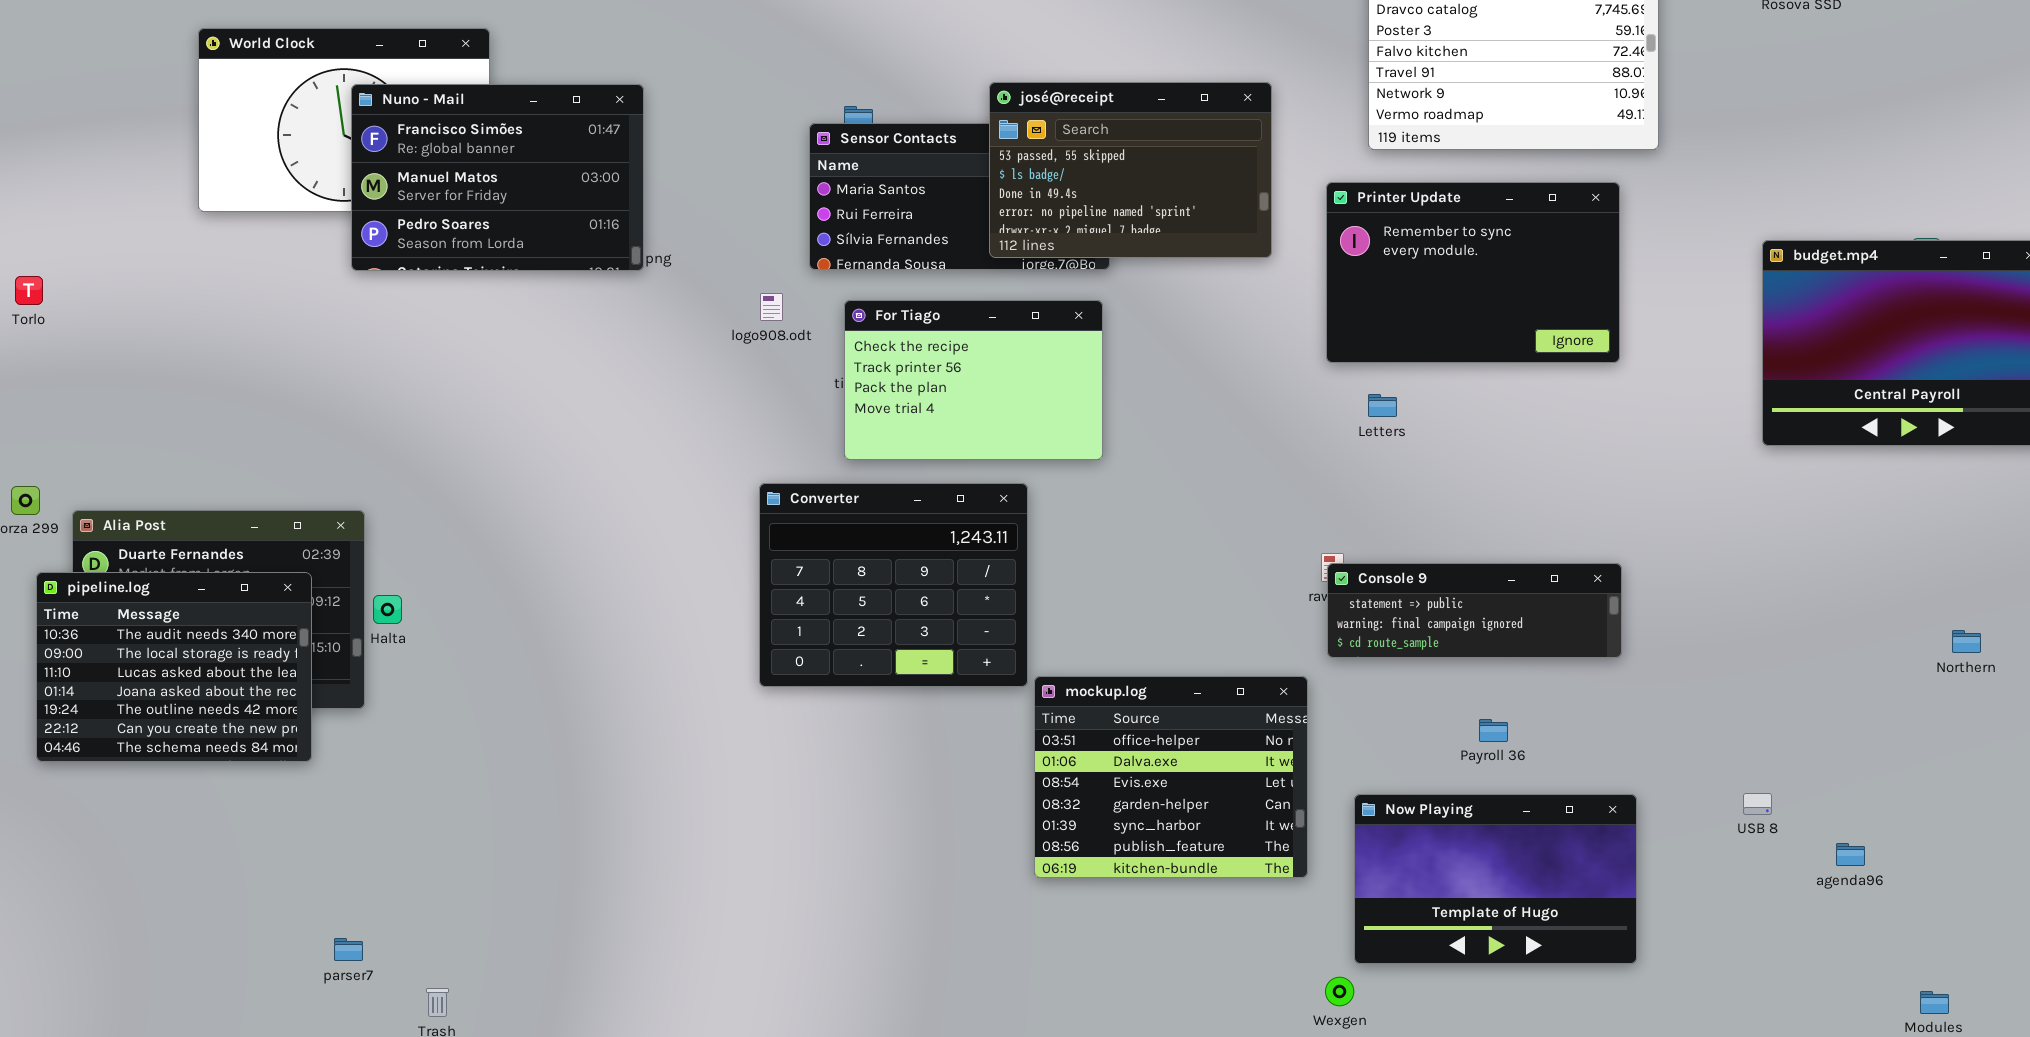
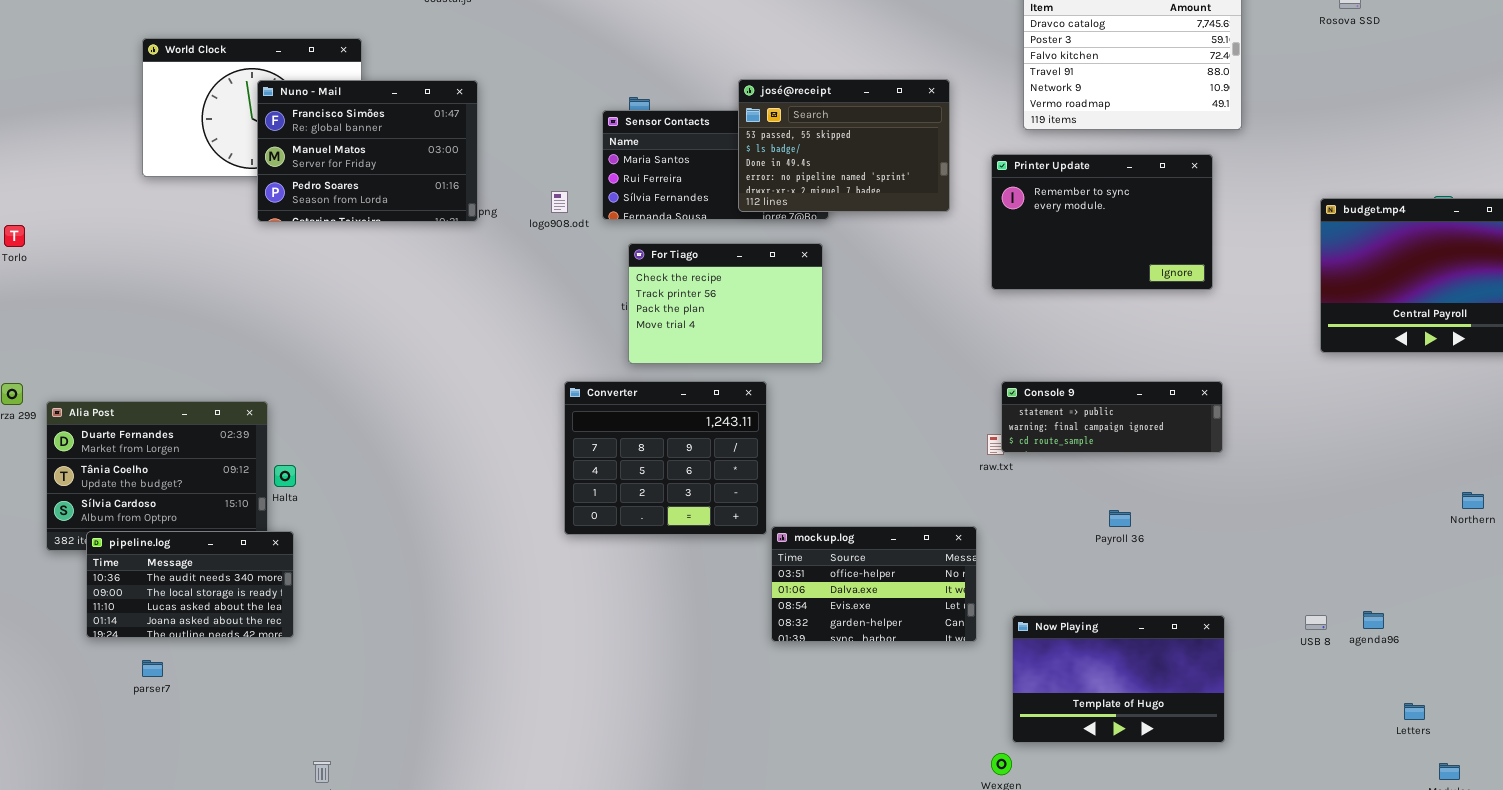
logo908.odt: [760,293,783,321] -> [551,191,568,213], moved
Letters: [1368,394,1397,417] -> [1404,703,1425,720], moved
Console 9: [1327,563,1622,658] -> [1001,381,1223,453], moved
pipeline.log: [36,572,312,762] -> [86,531,294,638], moved, resized
mockup.log: [1034,676,1308,878] -> [771,526,977,642], resized
Payroll 36: [1479,719,1508,742] -> [1109,510,1131,527], moved
agenda96: [1836,843,1865,866] -> [1363,611,1384,629], moved
parser7: [334,938,363,961] -> [142,660,163,677], moved

